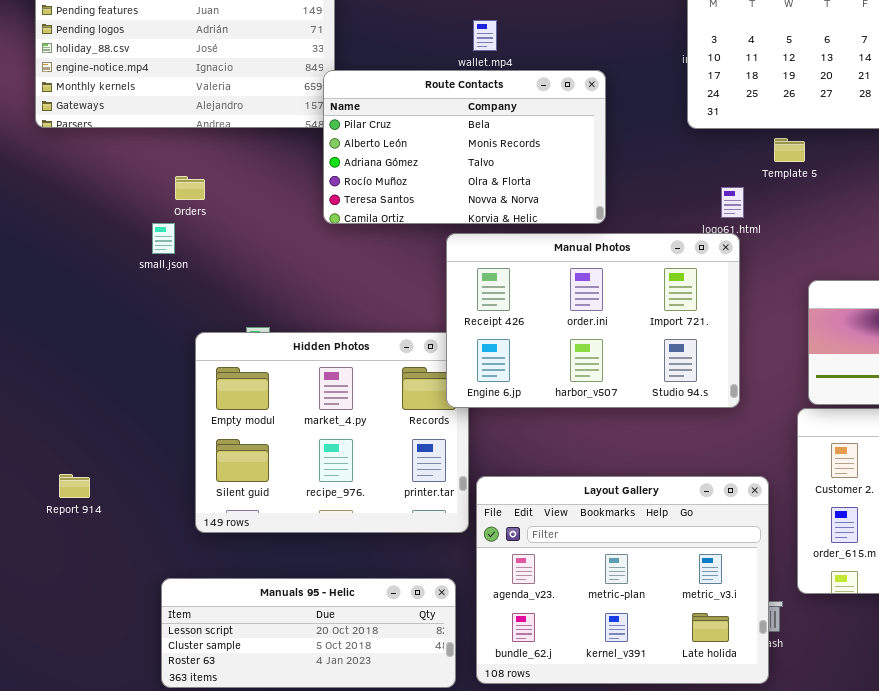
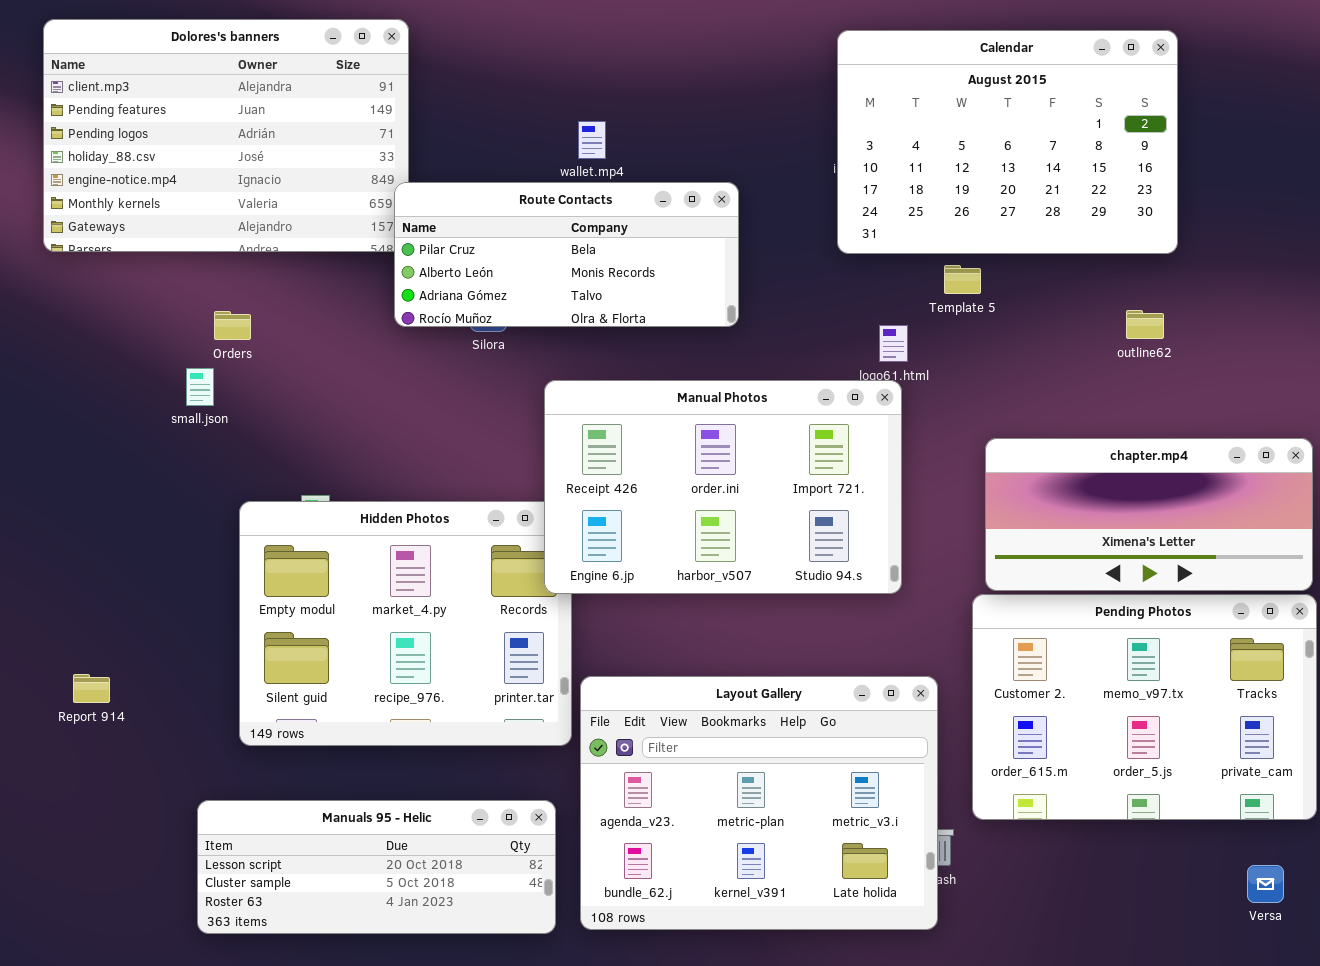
Route Contacts: [323,70,606,224] -> [394,182,739,327], resized

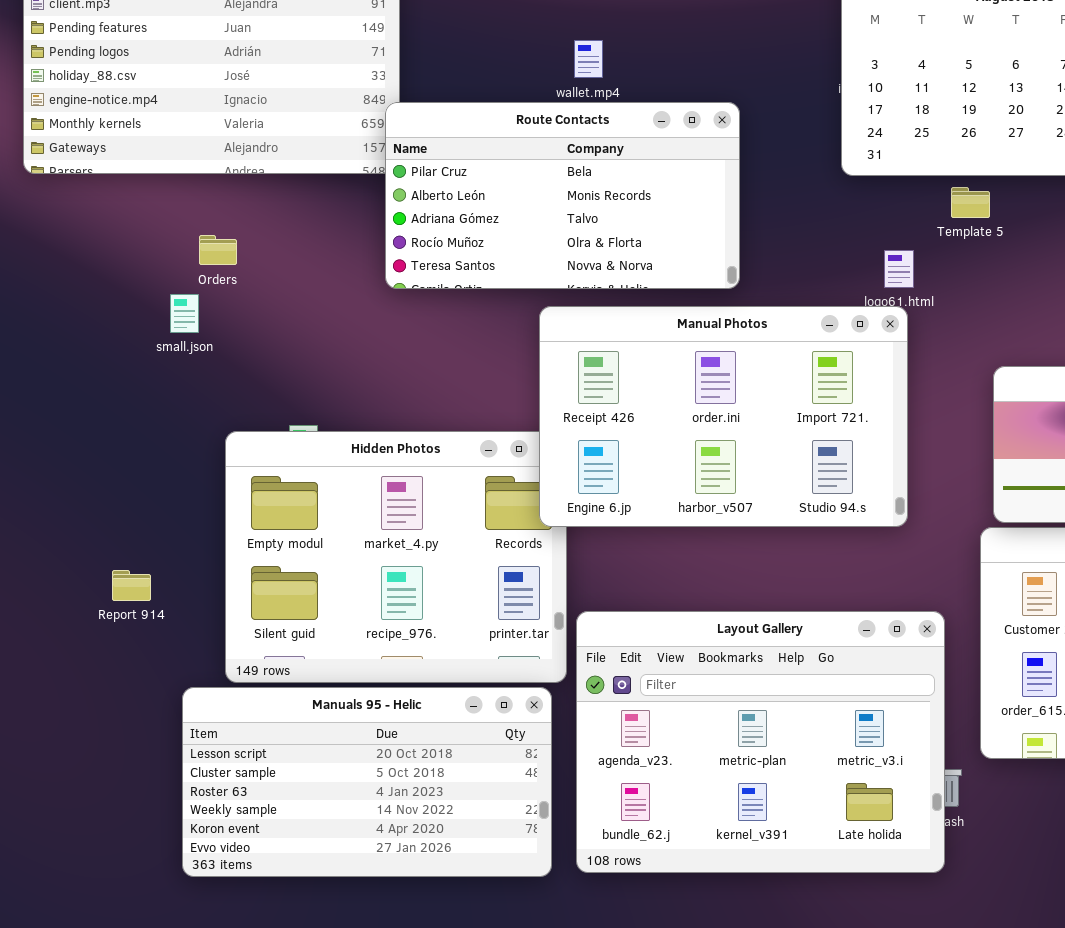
Route Contacts: [394,182,739,327] -> [385,102,740,289], resized
Report 914: [73,674,110,703] -> [112,570,151,601], moved
Manuals 95 - Helic: [197,800,556,934] -> [182,687,552,877], resized

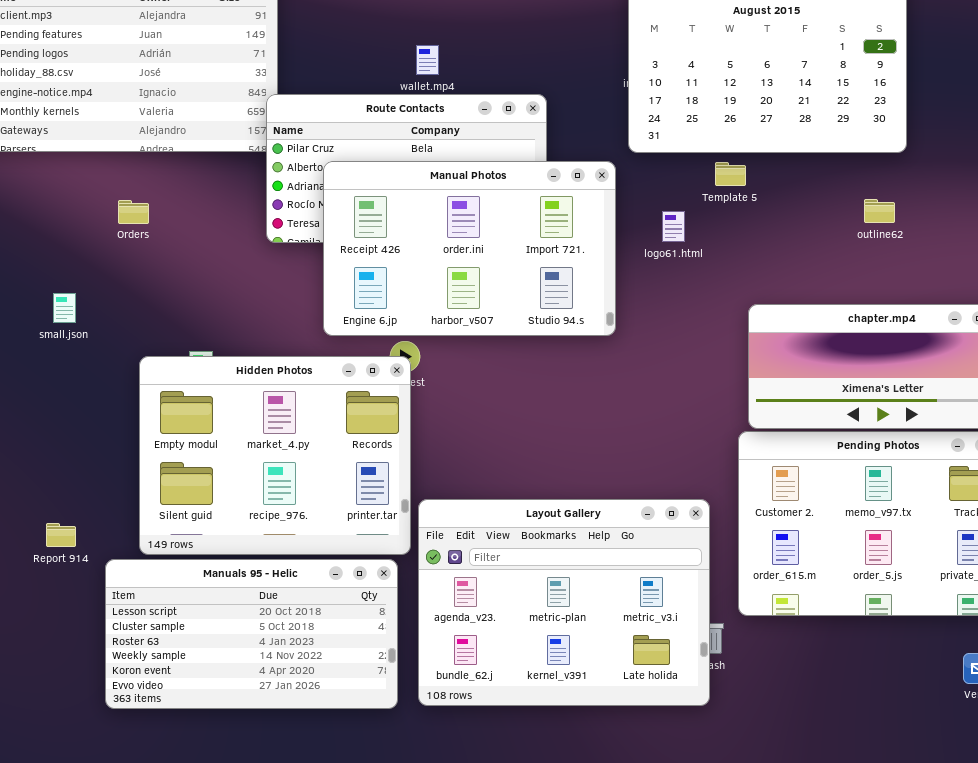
small.json: [170,294,199,333] -> [53,293,76,323], moved
Manual Photos: [539,306,908,527] -> [323,161,616,336], moved
Report 914: [112,570,151,601] -> [46,523,76,547], moved

